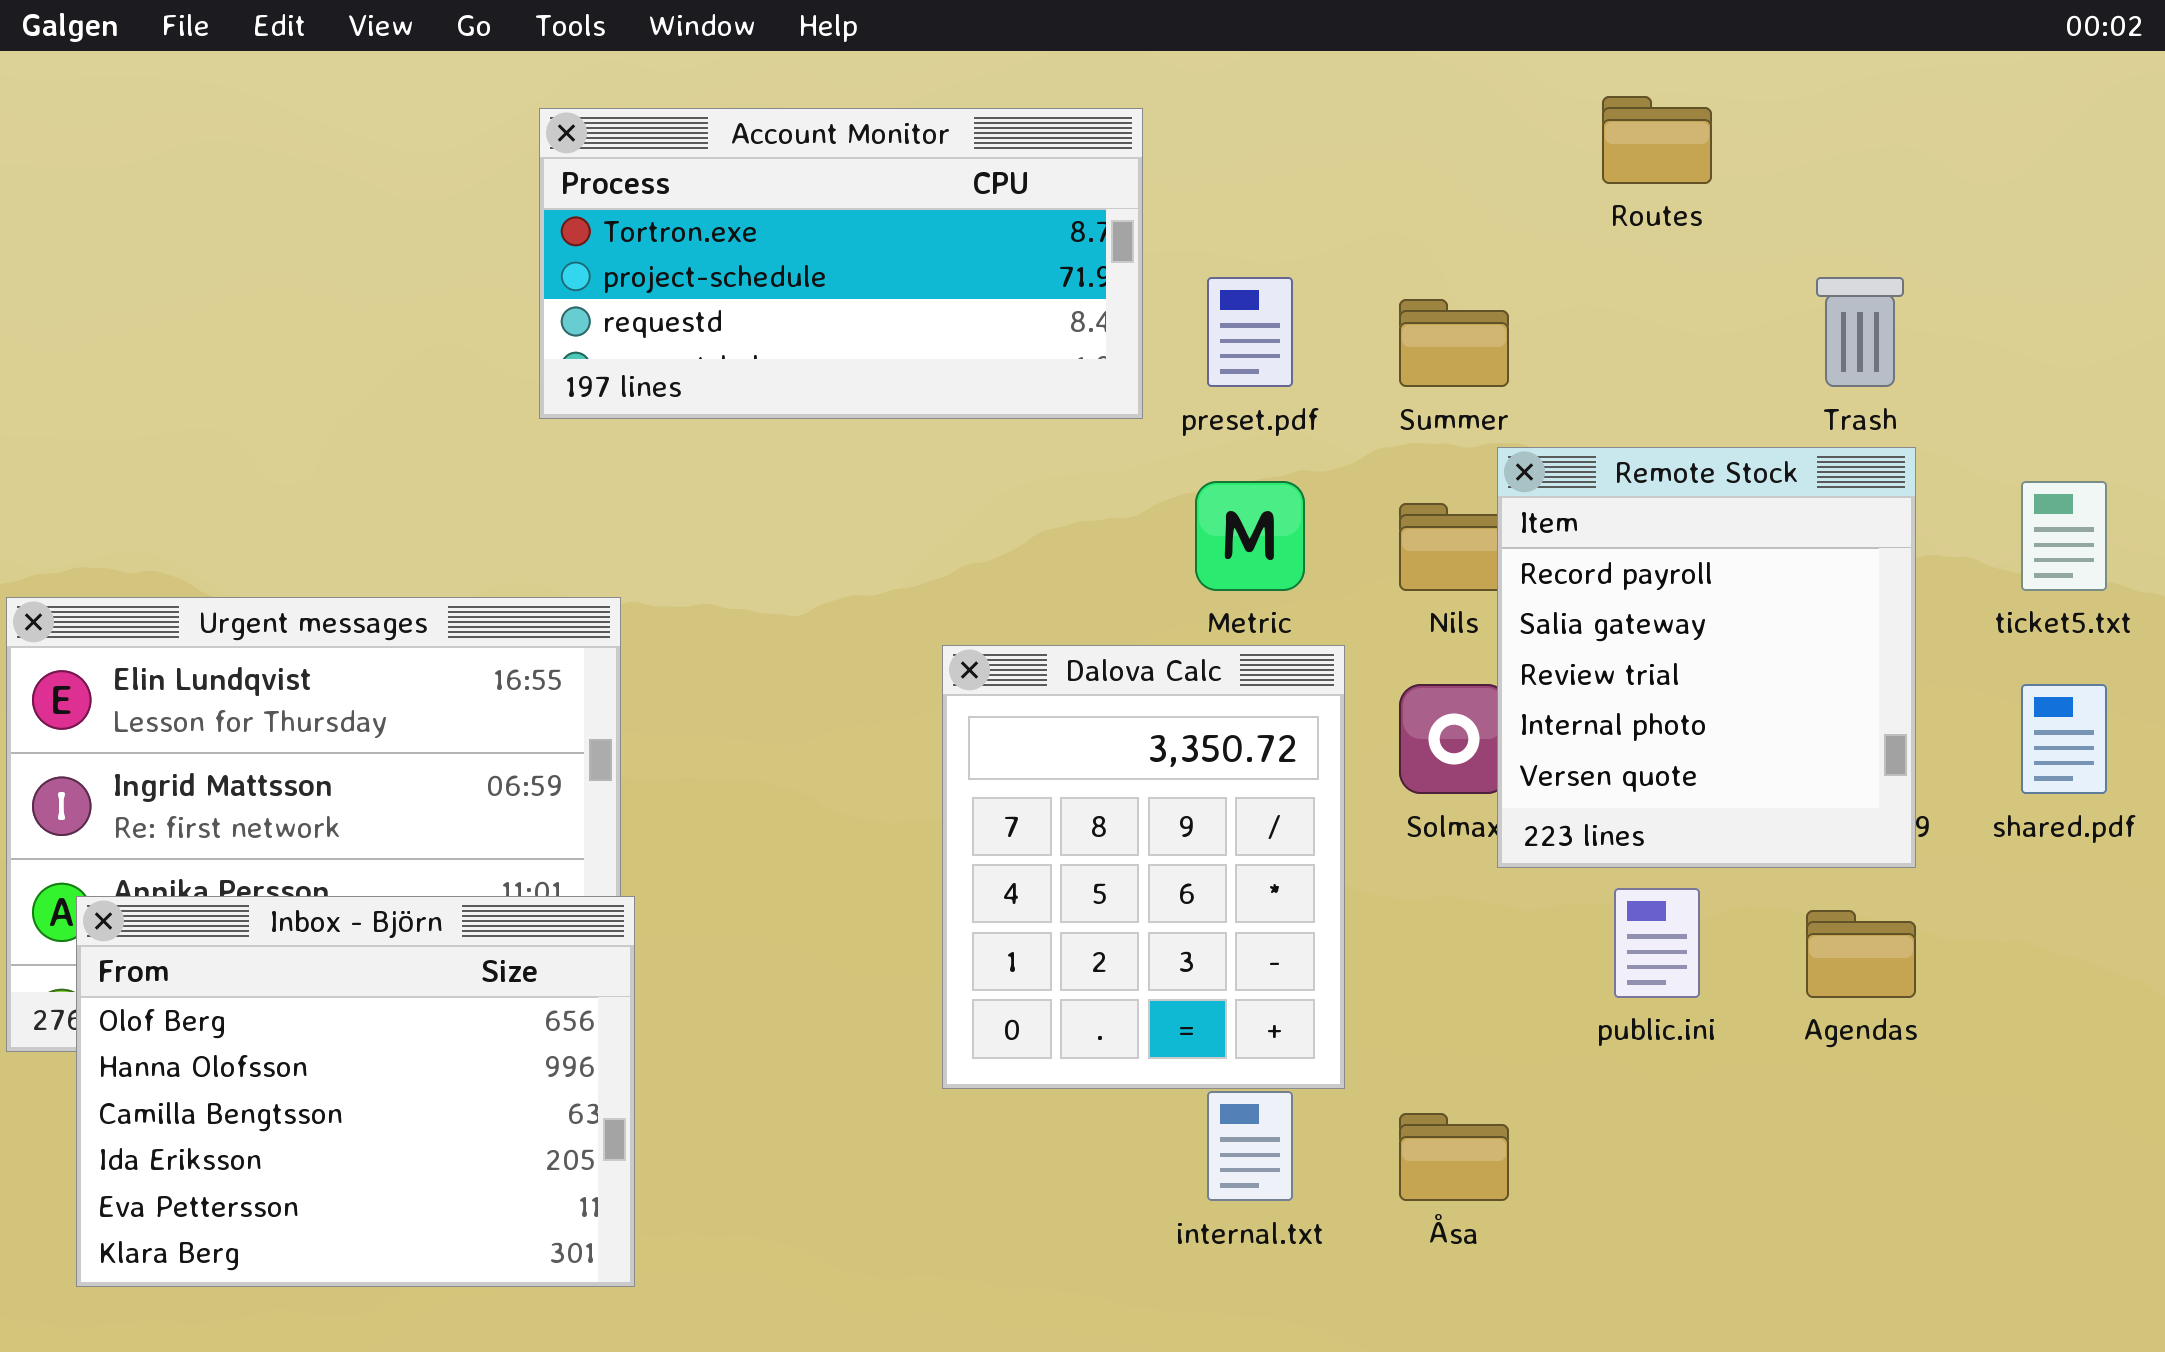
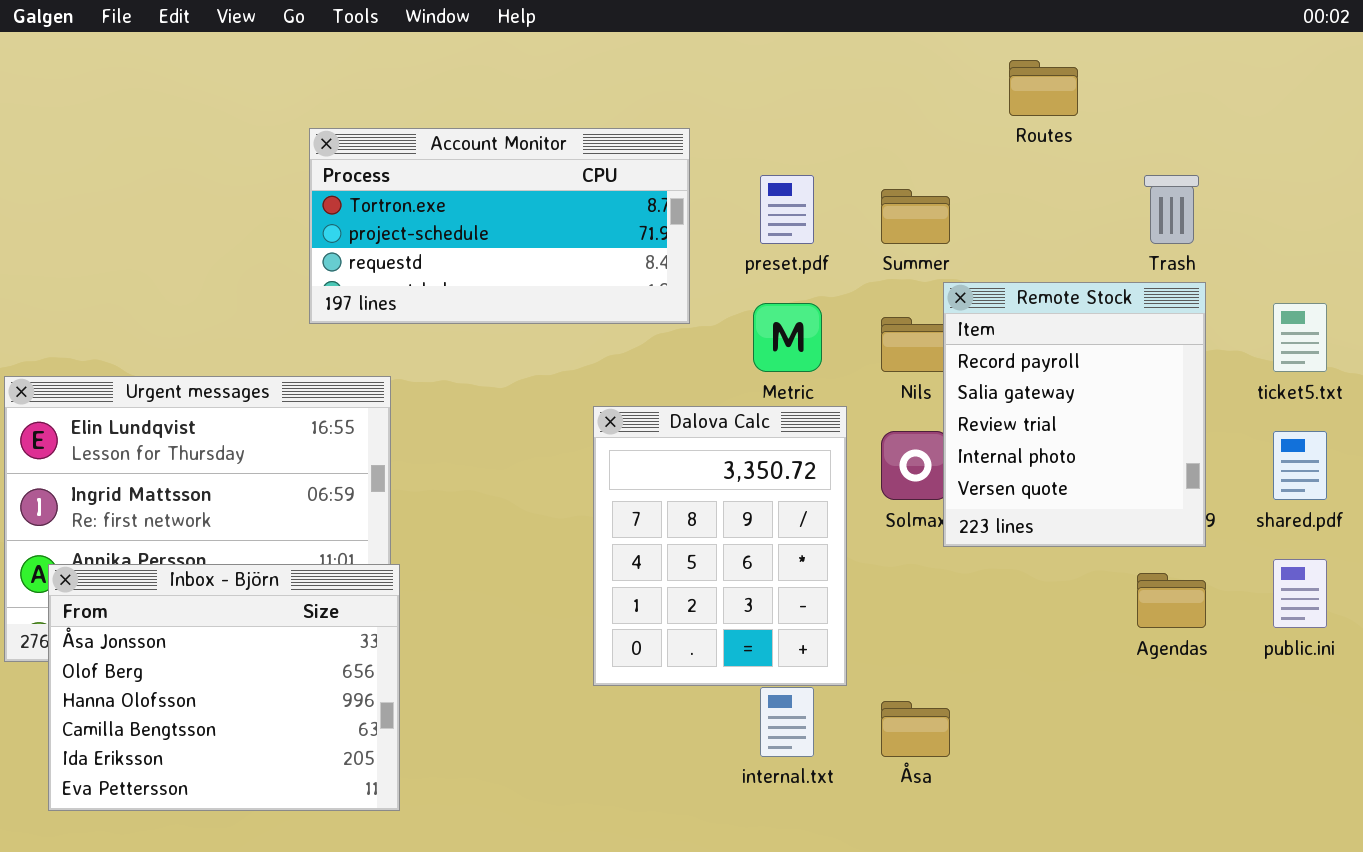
Account Monitor: [539,108,1143,419] -> [309,128,690,324], moved
public.ini: [1614,888,1700,998] -> [1273,559,1327,628], moved
Inbox - Björn: [76,896,635,1287] -> [48,564,400,811], scrolled up 1 row

